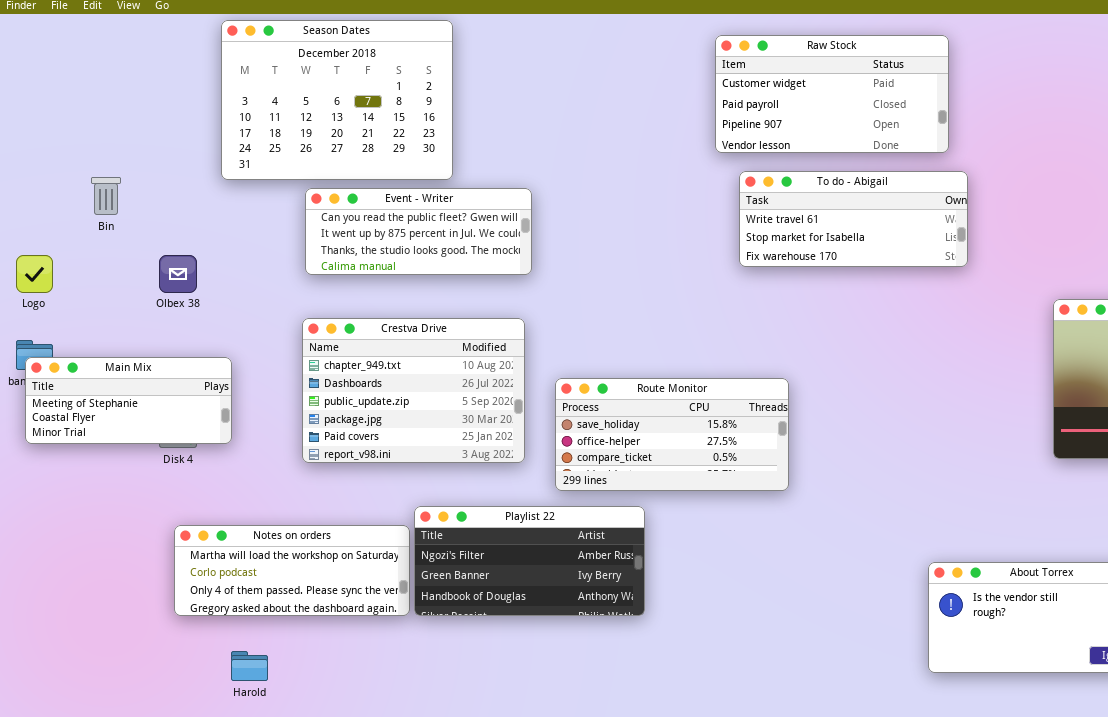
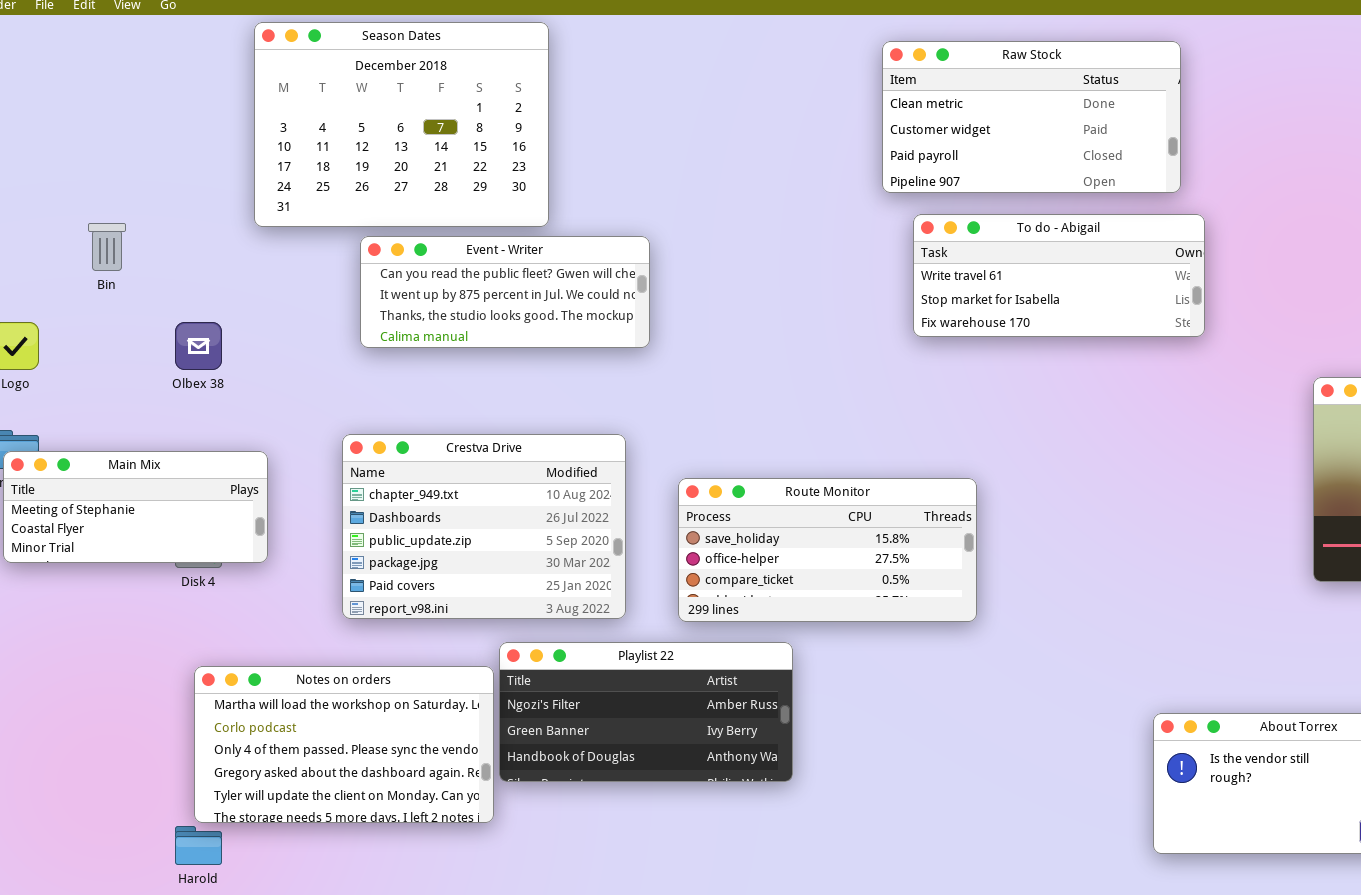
Raw Stock: [715,35,949,153] -> [882,41,1181,193], scrolled up 1 row
Crestva Drive: [302,318,525,463] -> [342,434,626,619], moved
Notes on orders: [174,525,410,616] -> [194,666,494,823], resized
Harold: [231,651,268,681] -> [175,826,222,865], moved

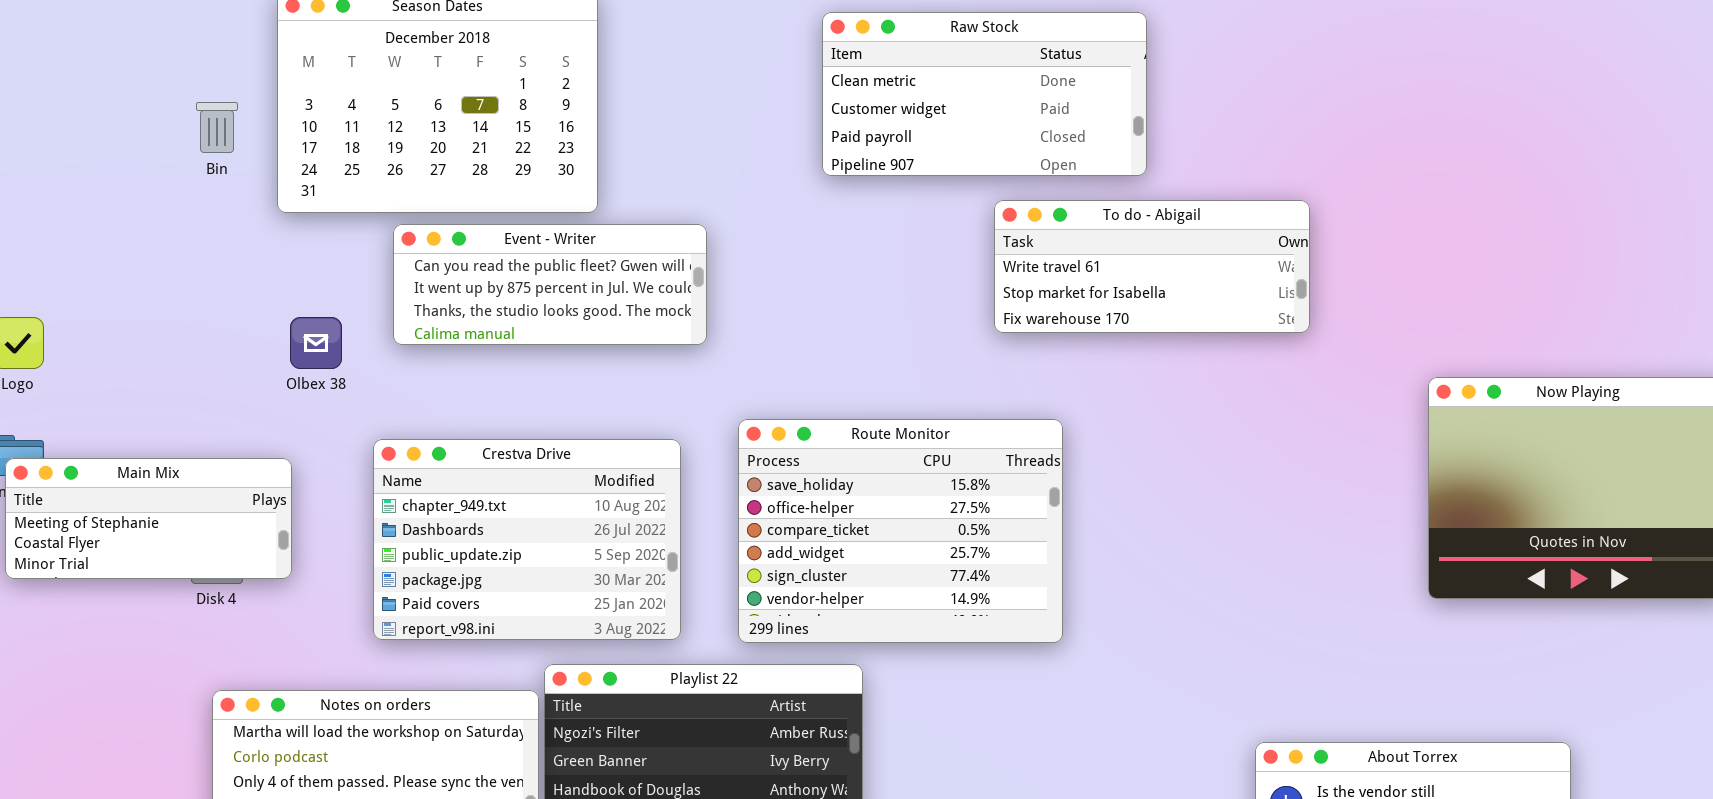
Raw Stock: [882,41,1181,193] -> [822,12,1147,176], moved
Bin: [88,223,126,271] -> [196,102,238,153], moved
Olbex 38: [175,322,222,370] -> [290,317,342,369], moved
Route Monitor: [678,478,977,622] -> [738,419,1063,643], resized

